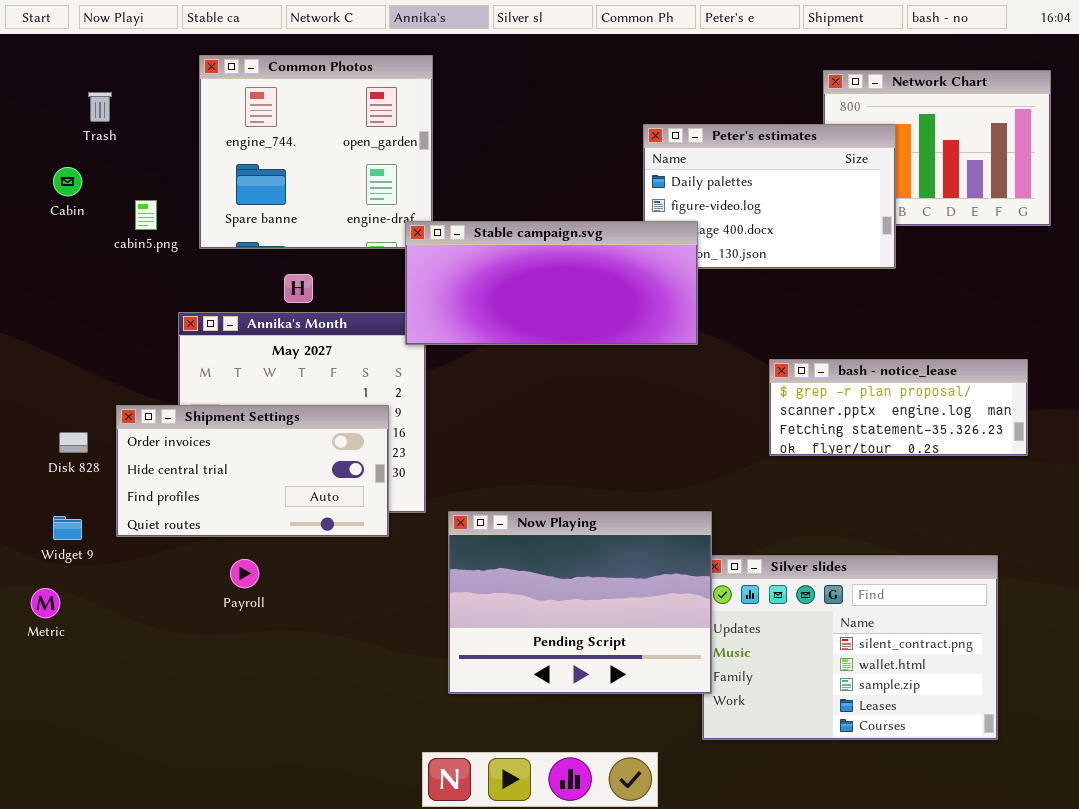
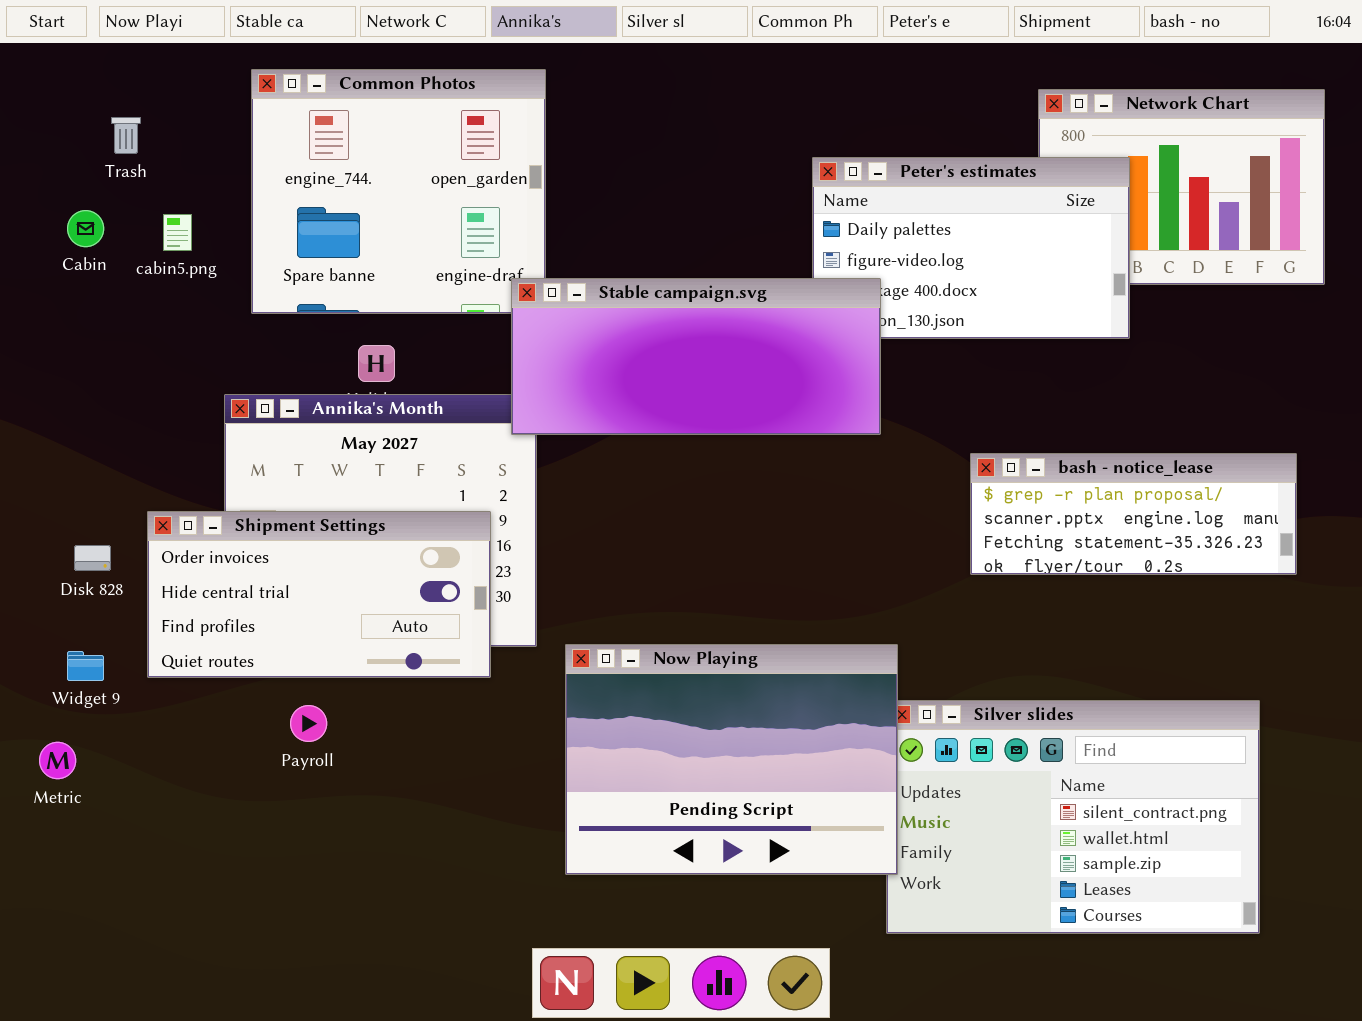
cabin5.png: [135,200,157,230] -> [163,214,192,251], moved

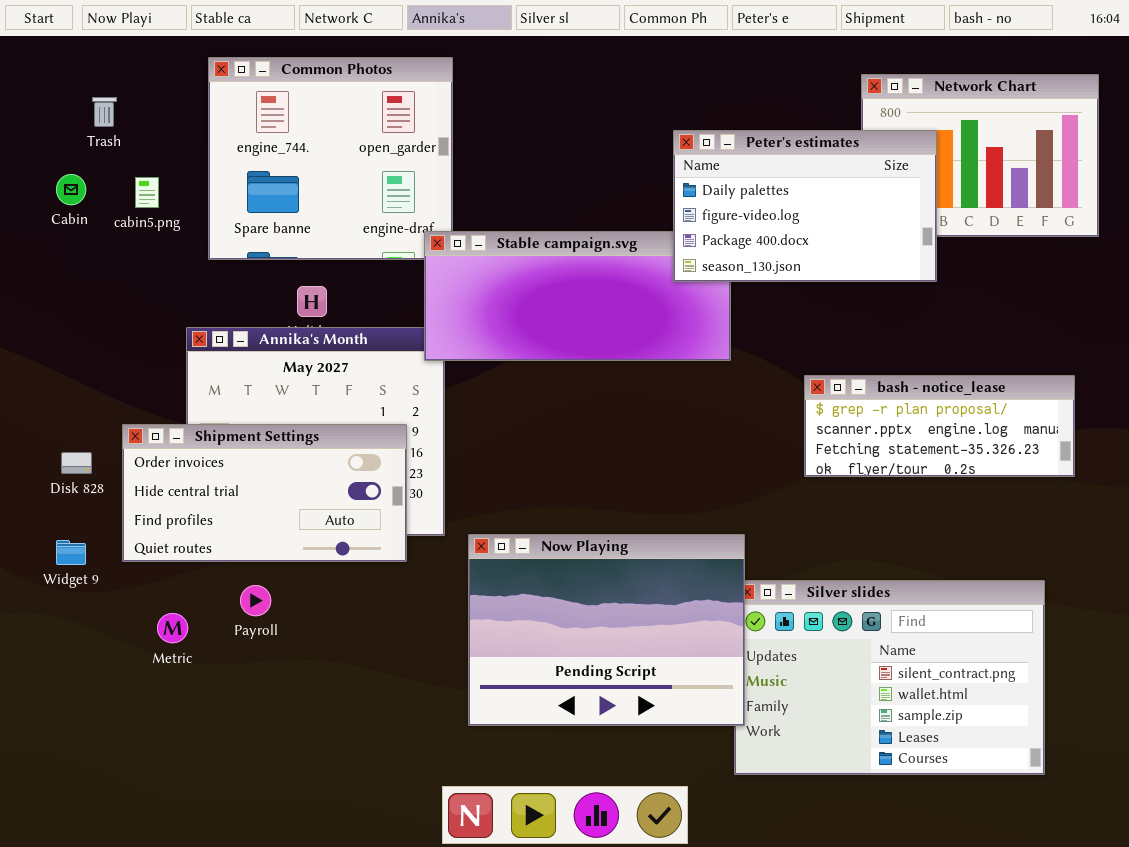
Peter's estimates: [812,157,1130,339] -> [673,130,937,282], raised
Metric: [39,742,76,779] -> [157,613,188,643], moved

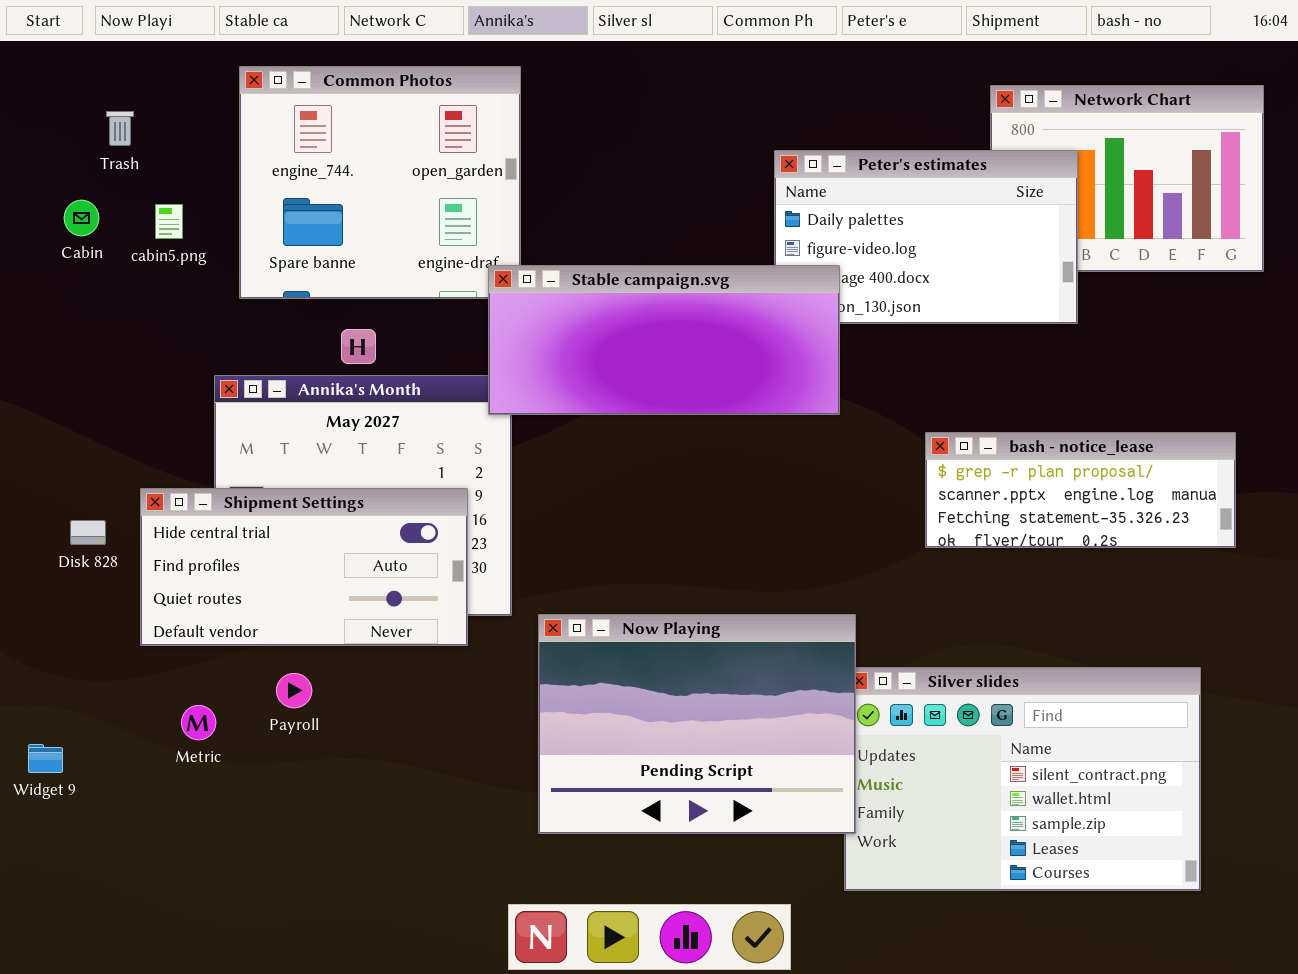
Stable campaign.svg: [424,231,731,361] -> [488,265,840,415], raised
Shipment Settings: [122,424,407,562] -> [140,488,468,646], scrolled down 1 row
Widget 9: [56,540,86,565] -> [28,744,63,773], moved

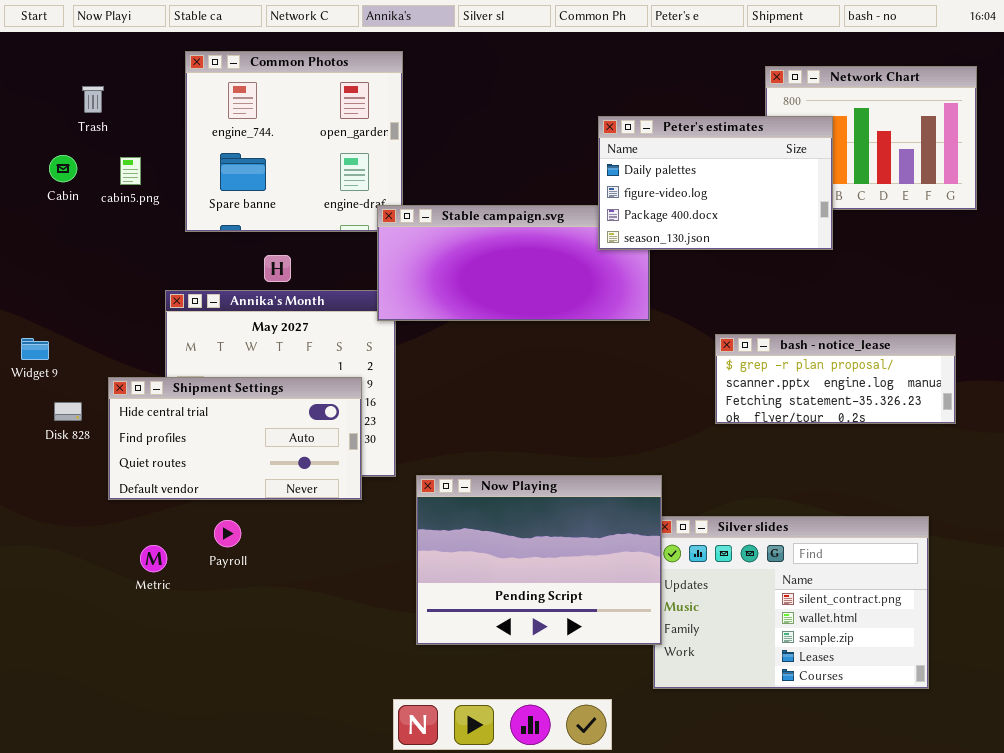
Peter's estimates: [774,150,1078,324] -> [598,116,833,250], raised
Widget 9: [28,744,63,773] -> [21,338,49,360], moved

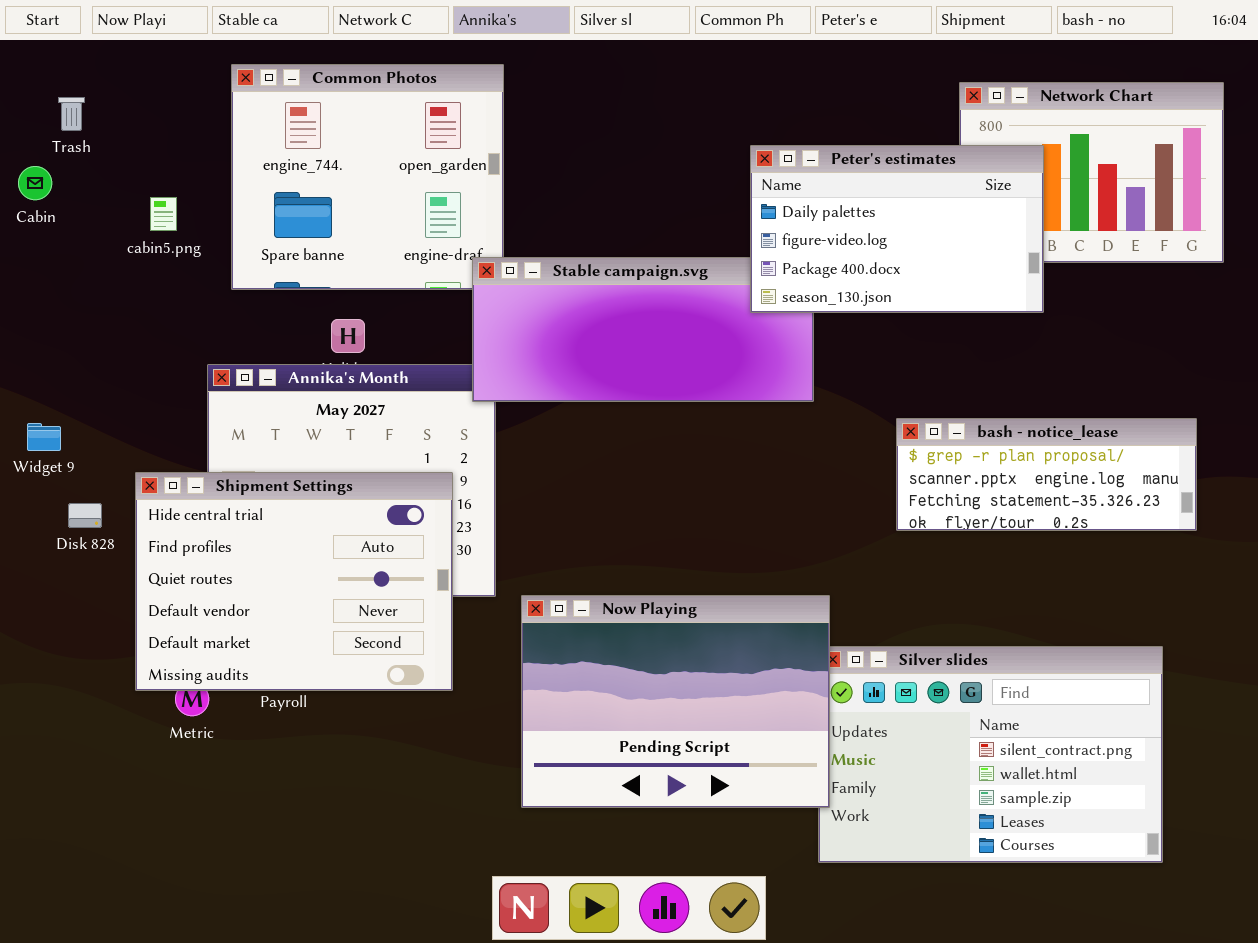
Trash: [82,86,104,113] -> [58,97,85,131], moved
Cabin: [49,155,77,182] -> [18,166,52,200], moved
Shipment Settings: [108,377,362,500] -> [135,472,453,691], resized

